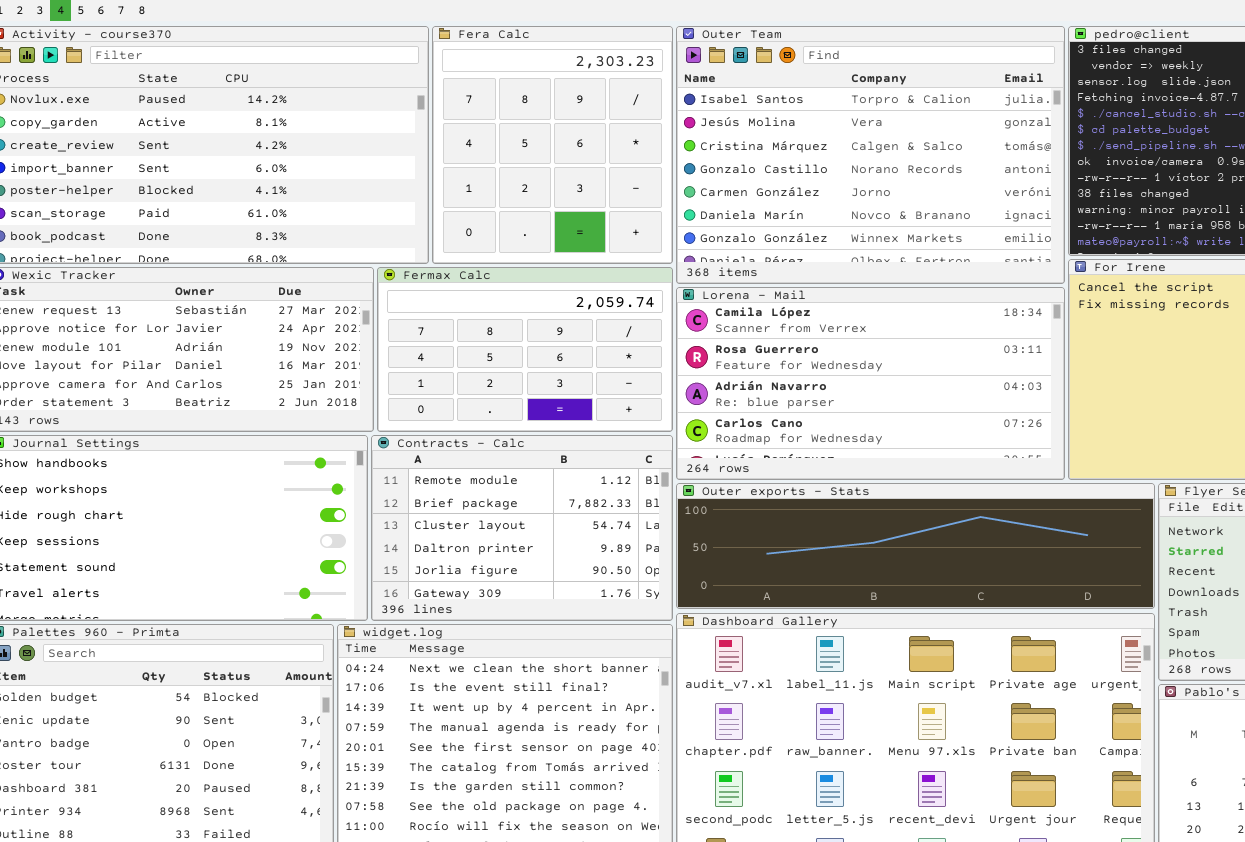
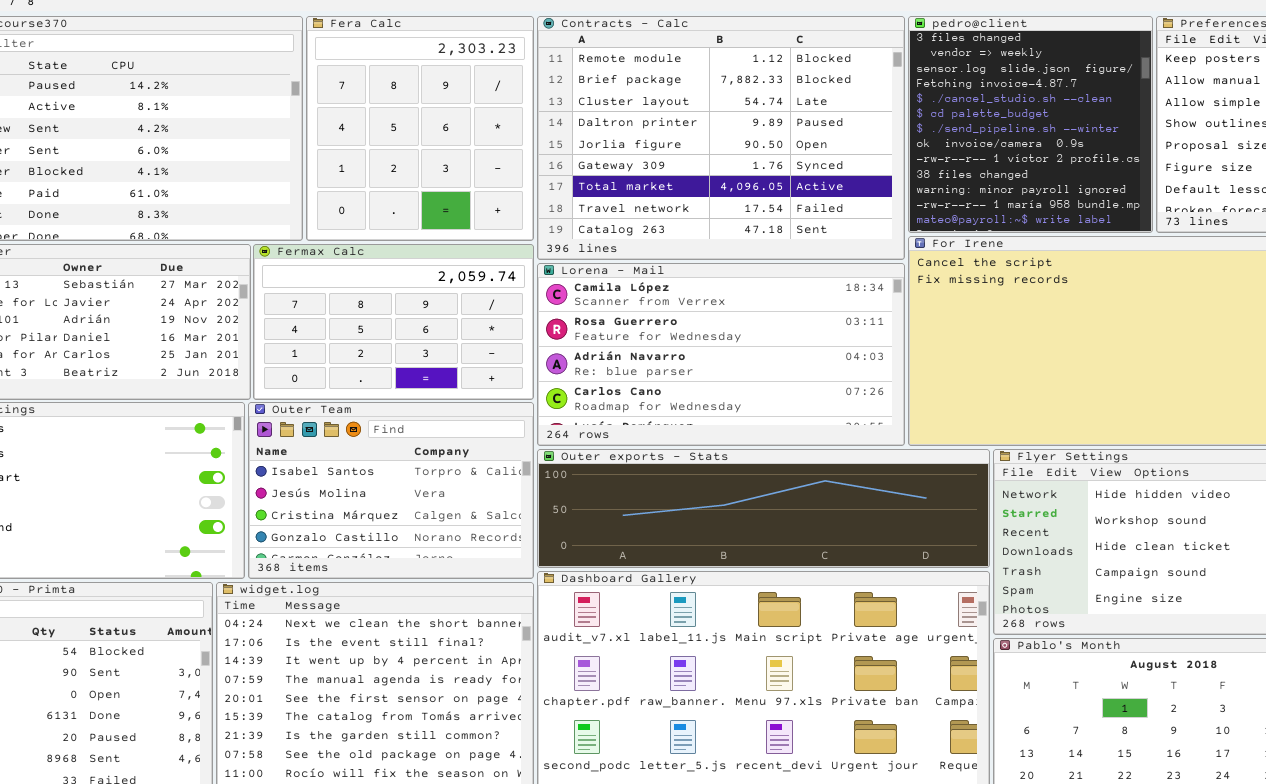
Outer Team: [676,26,1065,284] -> [248,402,534,579], moved, resized
Contracts - Calc: [371,435,673,621] -> [537,16,905,260], moved, resized

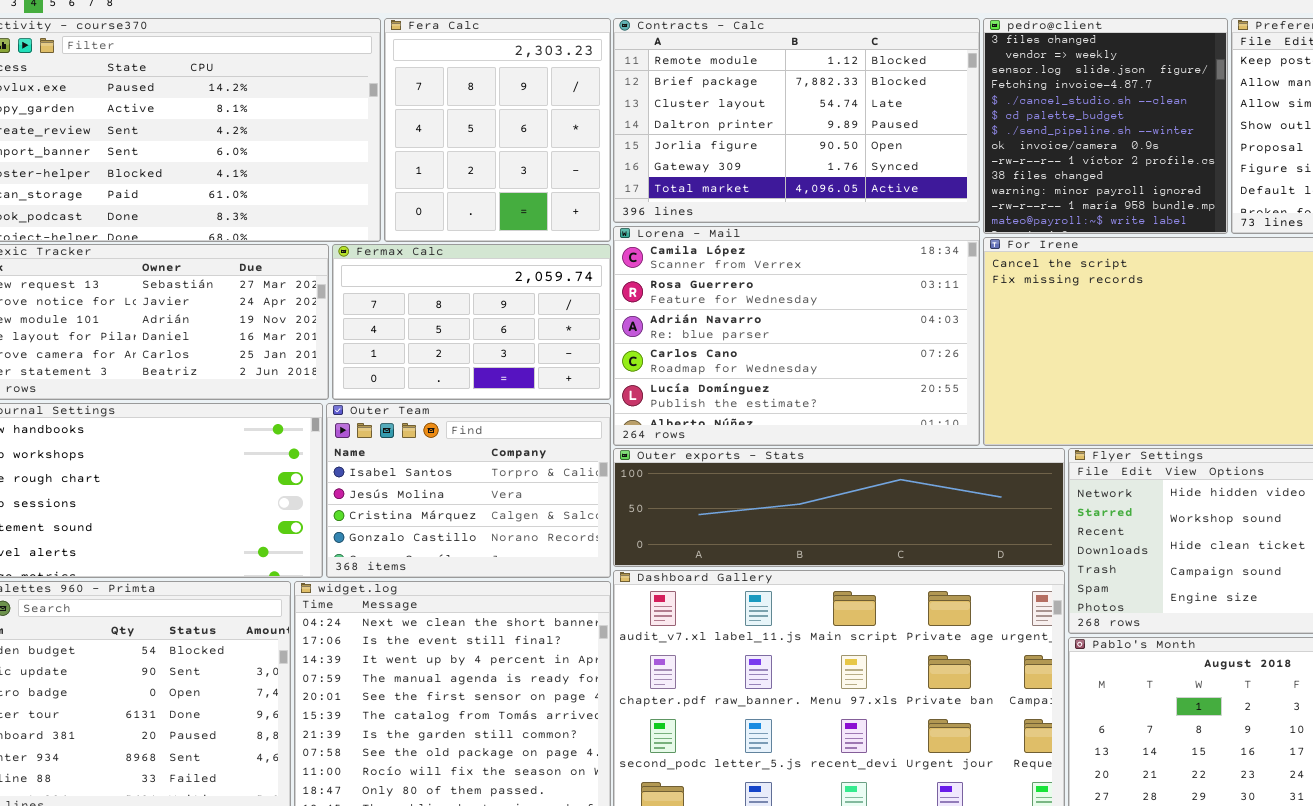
Contracts - Calc: [537,16,905,260] -> [613,18,980,223], resized
Lorena - Mail: [537,263,905,446] -> [613,226,980,446], resized

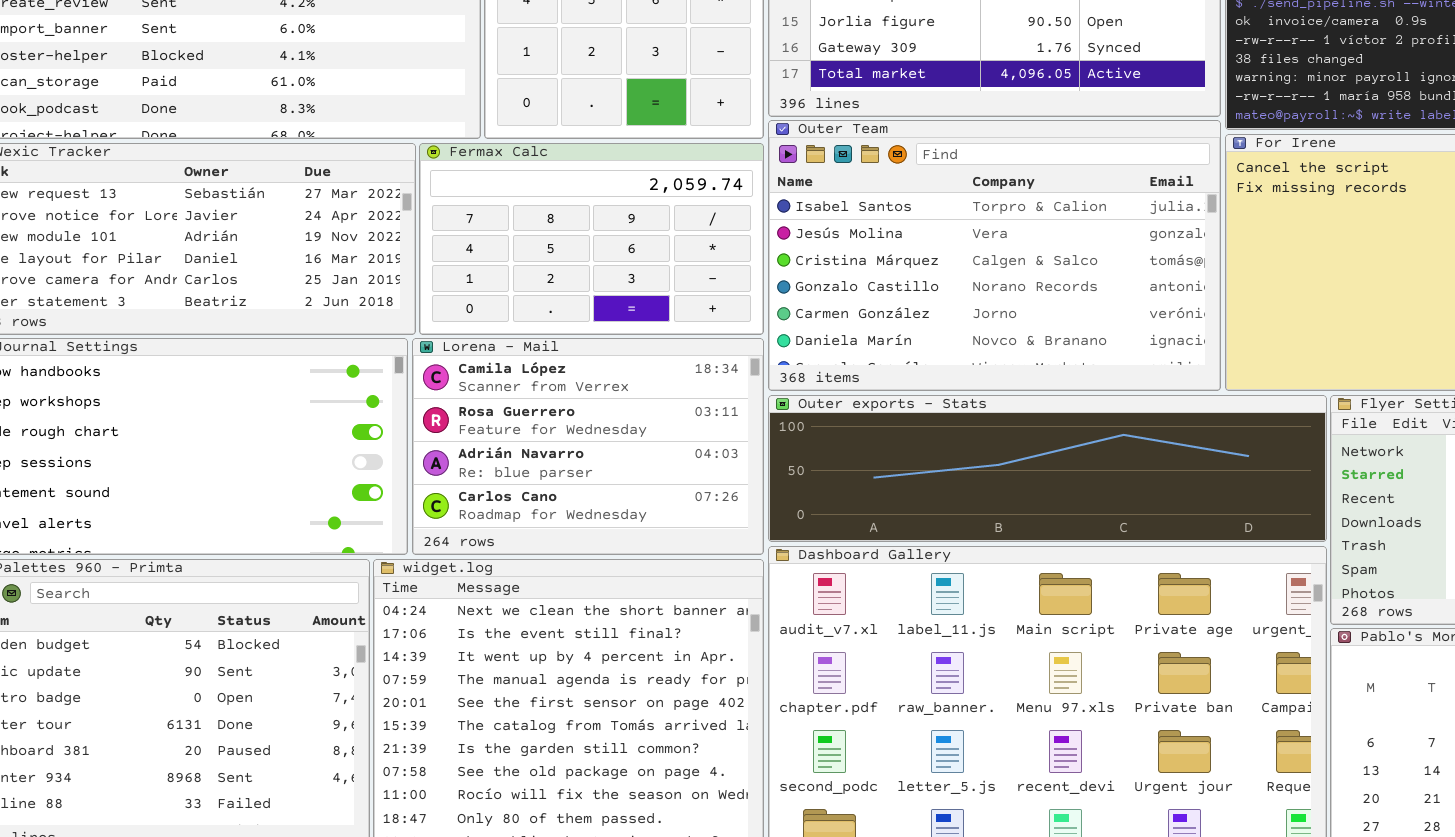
Lorena - Mail: [613,226,980,446] -> [412,338,764,555], moved, resized
Outer Team: [326,403,611,578] -> [768,120,1221,391], moved, resized

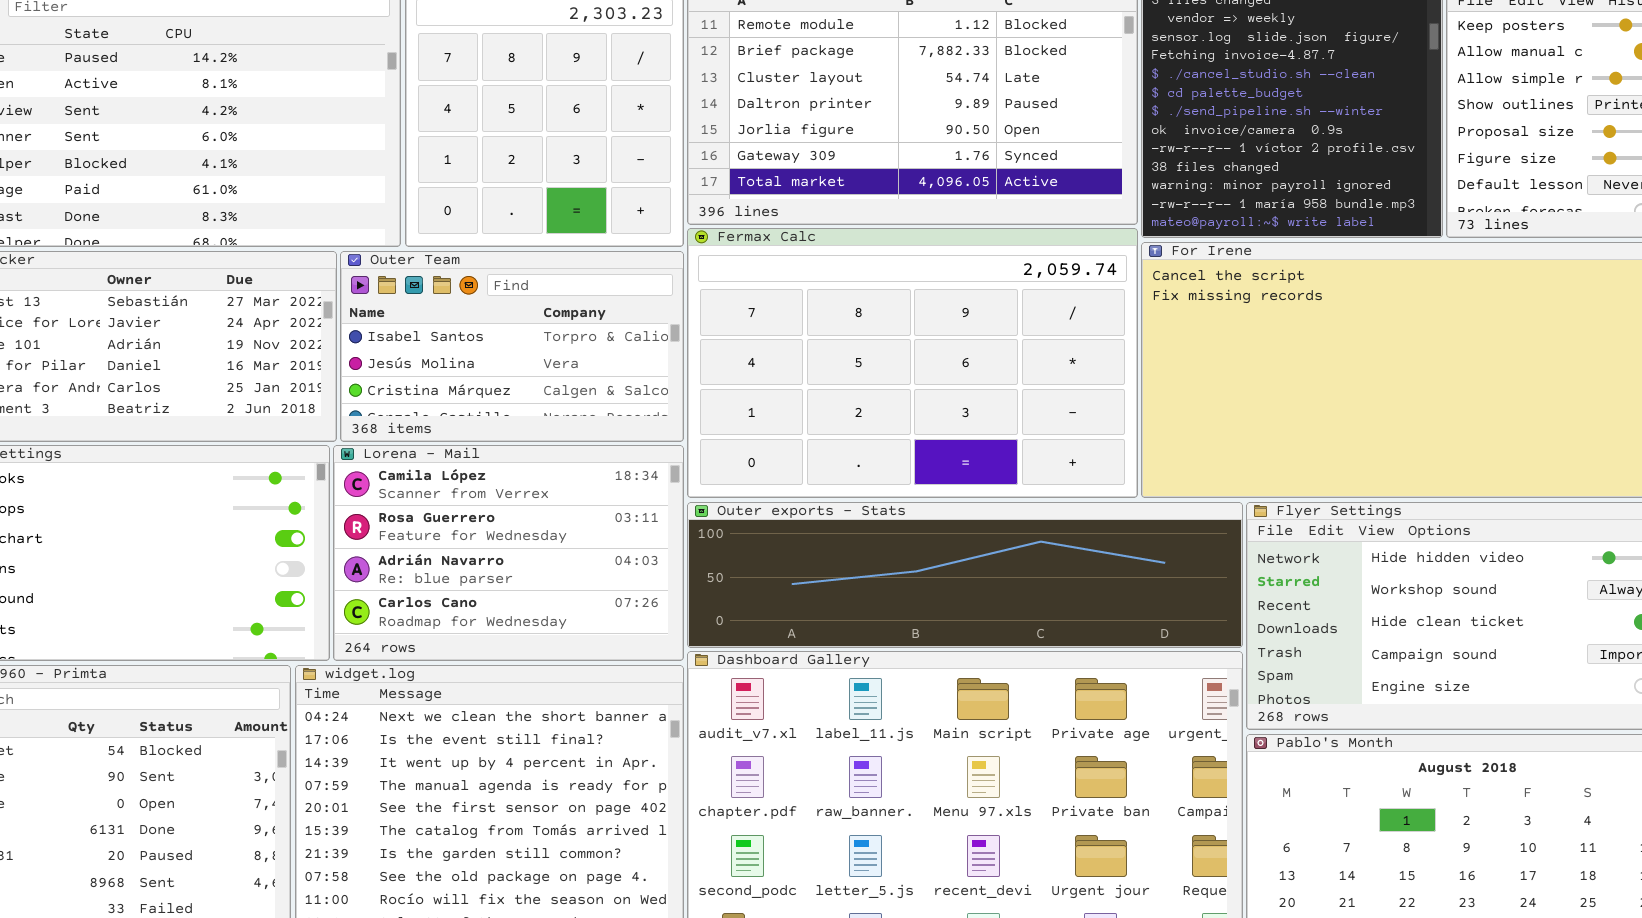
Outer Team: [768,120,1221,391] -> [340,251,684,442], moved, resized
Fermax Calc: [419,143,764,335] -> [687,228,1138,498], moved, resized

